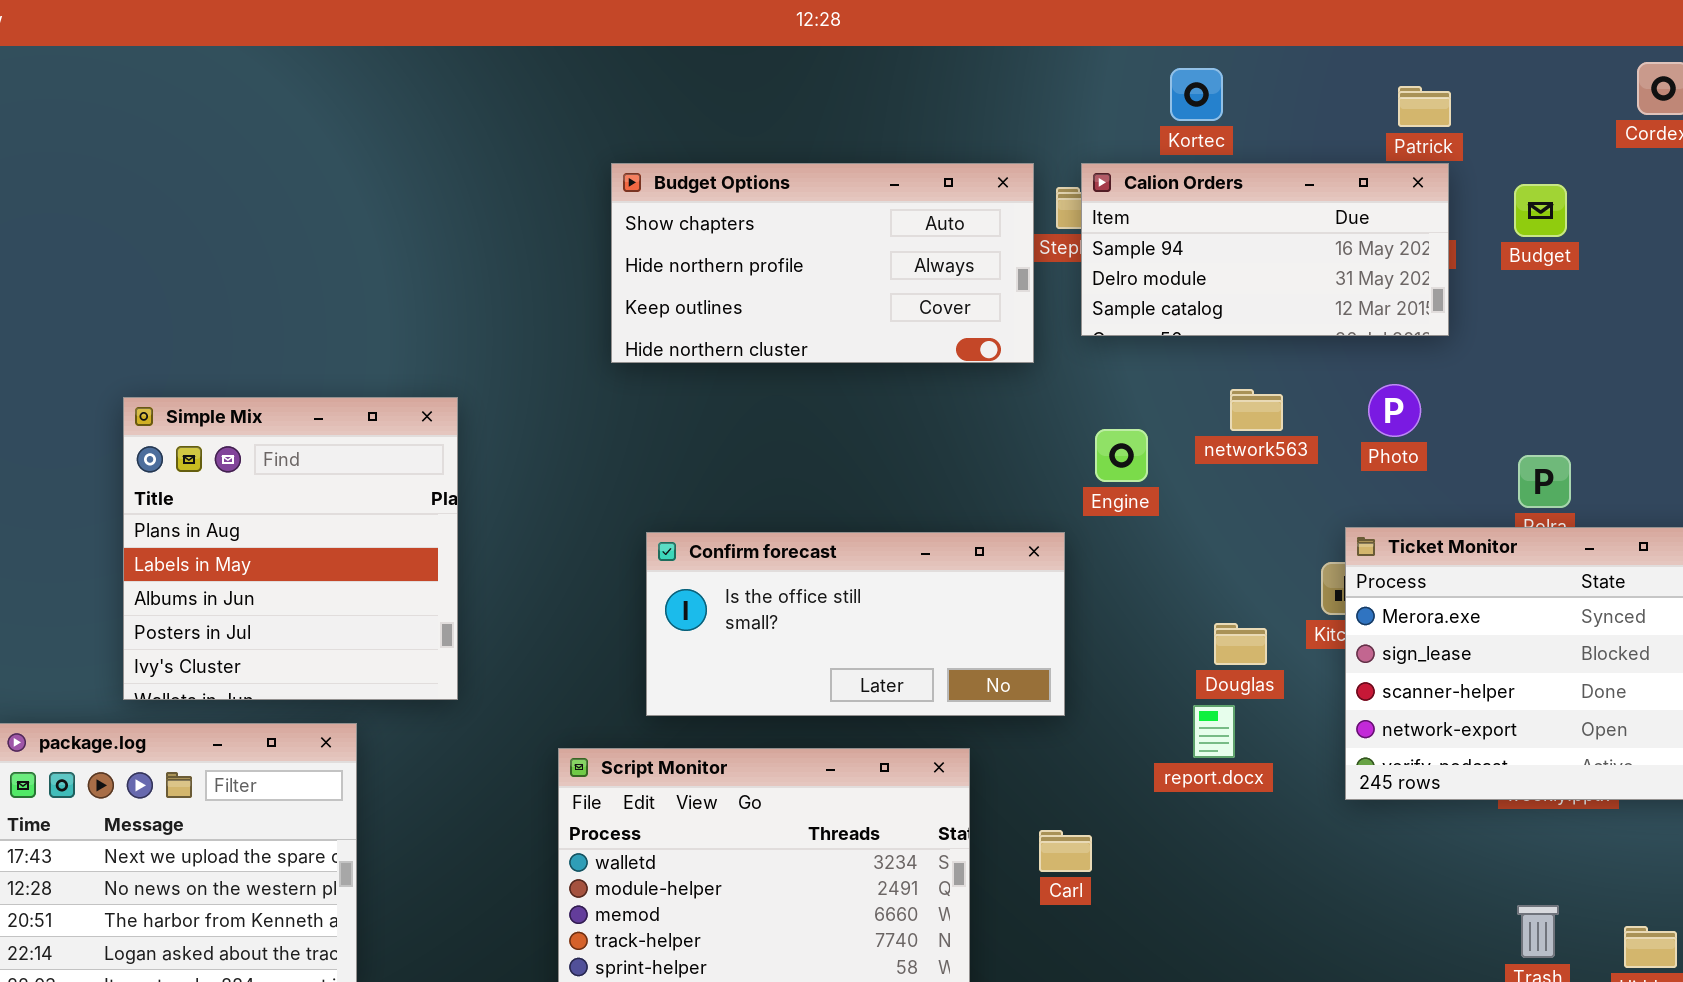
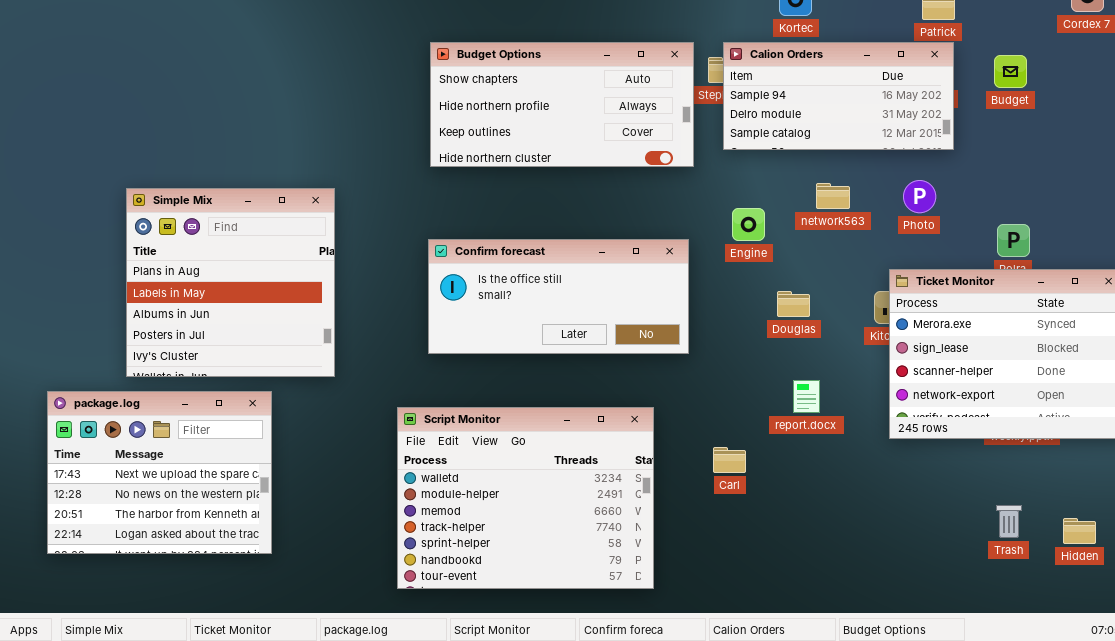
Confirm forecast: [646,532,1065,716] -> [428,239,689,354], moved
Douglas: [1214,623,1267,665] -> [777,291,810,317], moved
Carl: [1039,830,1092,872] -> [713,447,746,473], moved

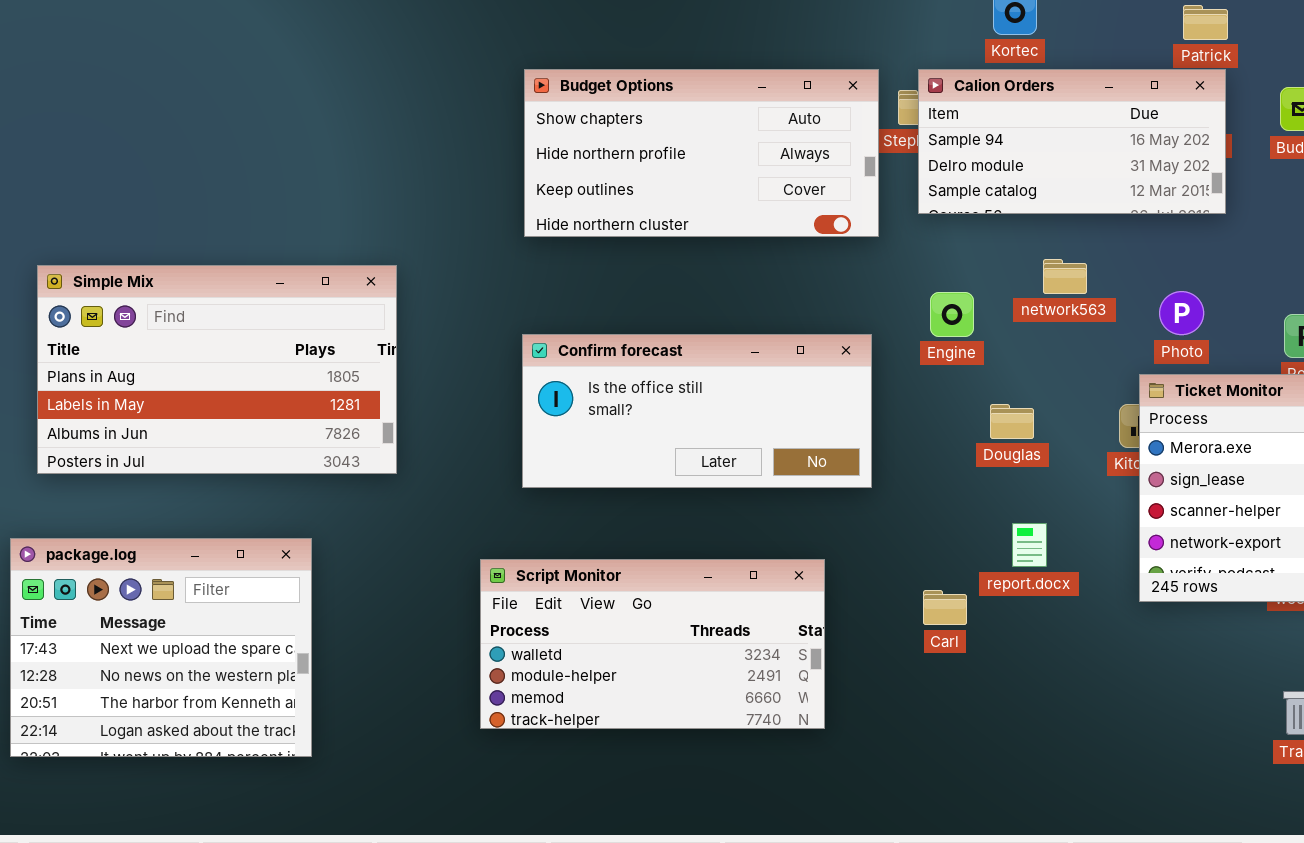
Photo: [903,180,936,213] -> [1159,291,1204,335], moved
Simple Mix: [126,188,335,377] -> [37,265,397,474], resized
Script Monitor: [397,407,654,589] -> [480,559,825,729], resized
Carl: [713,447,746,473] -> [923,590,967,625], moved

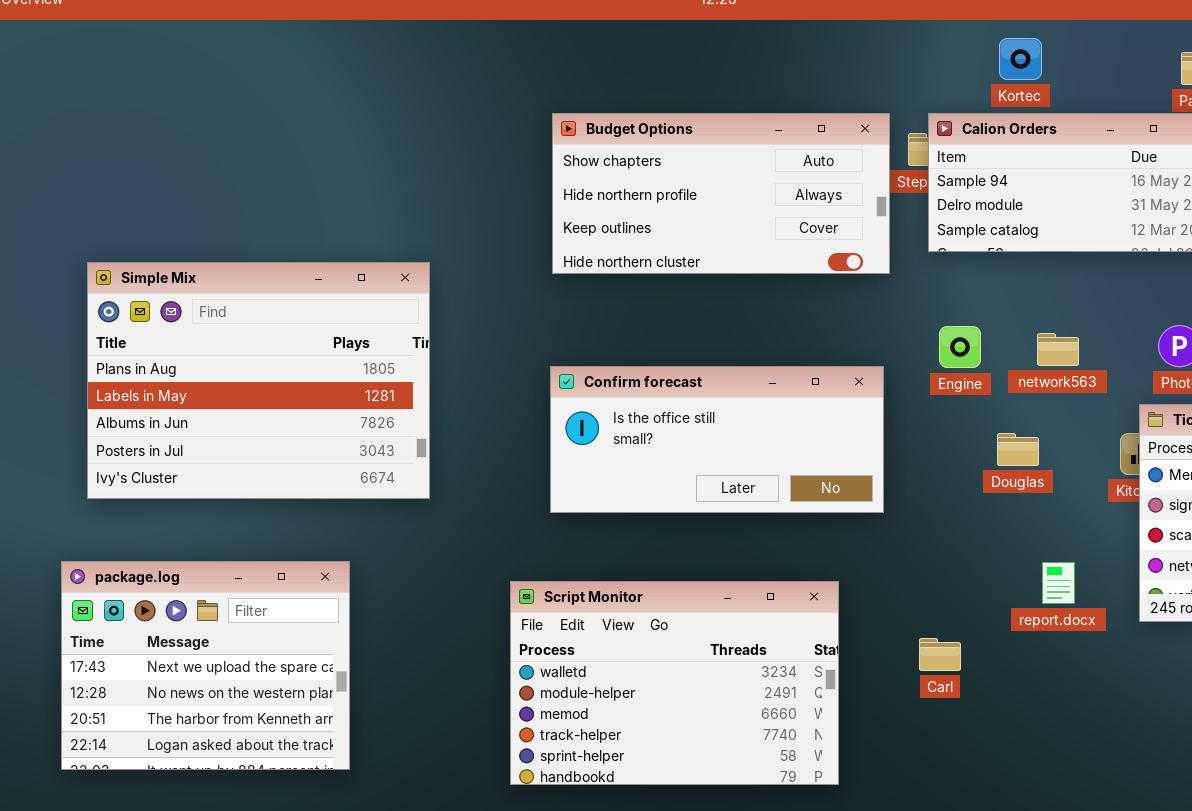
network563: [1043,259,1087,294] -> [1037,333,1079,366], moved
Simple Mix: [37,265,397,474] -> [87,262,430,499], resized
report.docx: [1012,523,1047,567] -> [1042,562,1075,604], moved
Script Monitor: [480,559,825,729] -> [510,581,839,785], resized
Carl: [923,590,967,625] -> [919,638,961,671], moved

